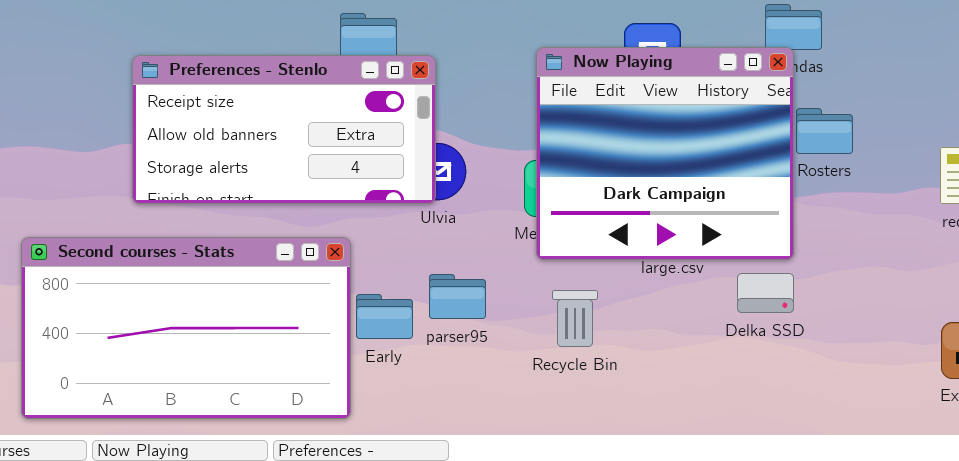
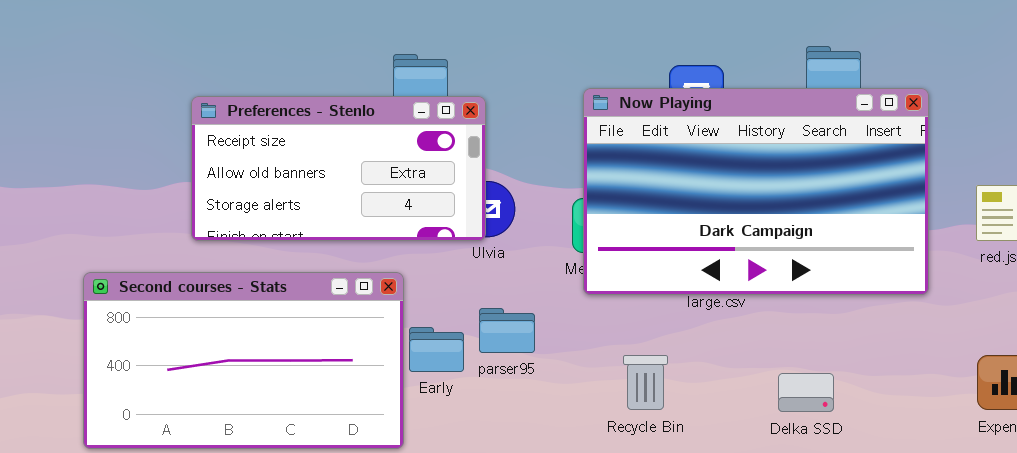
Now Playing: [536,47,794,260] -> [583,88,929,295], resized
Delka SSD: [737,273,794,313] -> [778,373,834,412], moved
Recycle Bin: [552,290,598,347] -> [623,355,668,410], moved

